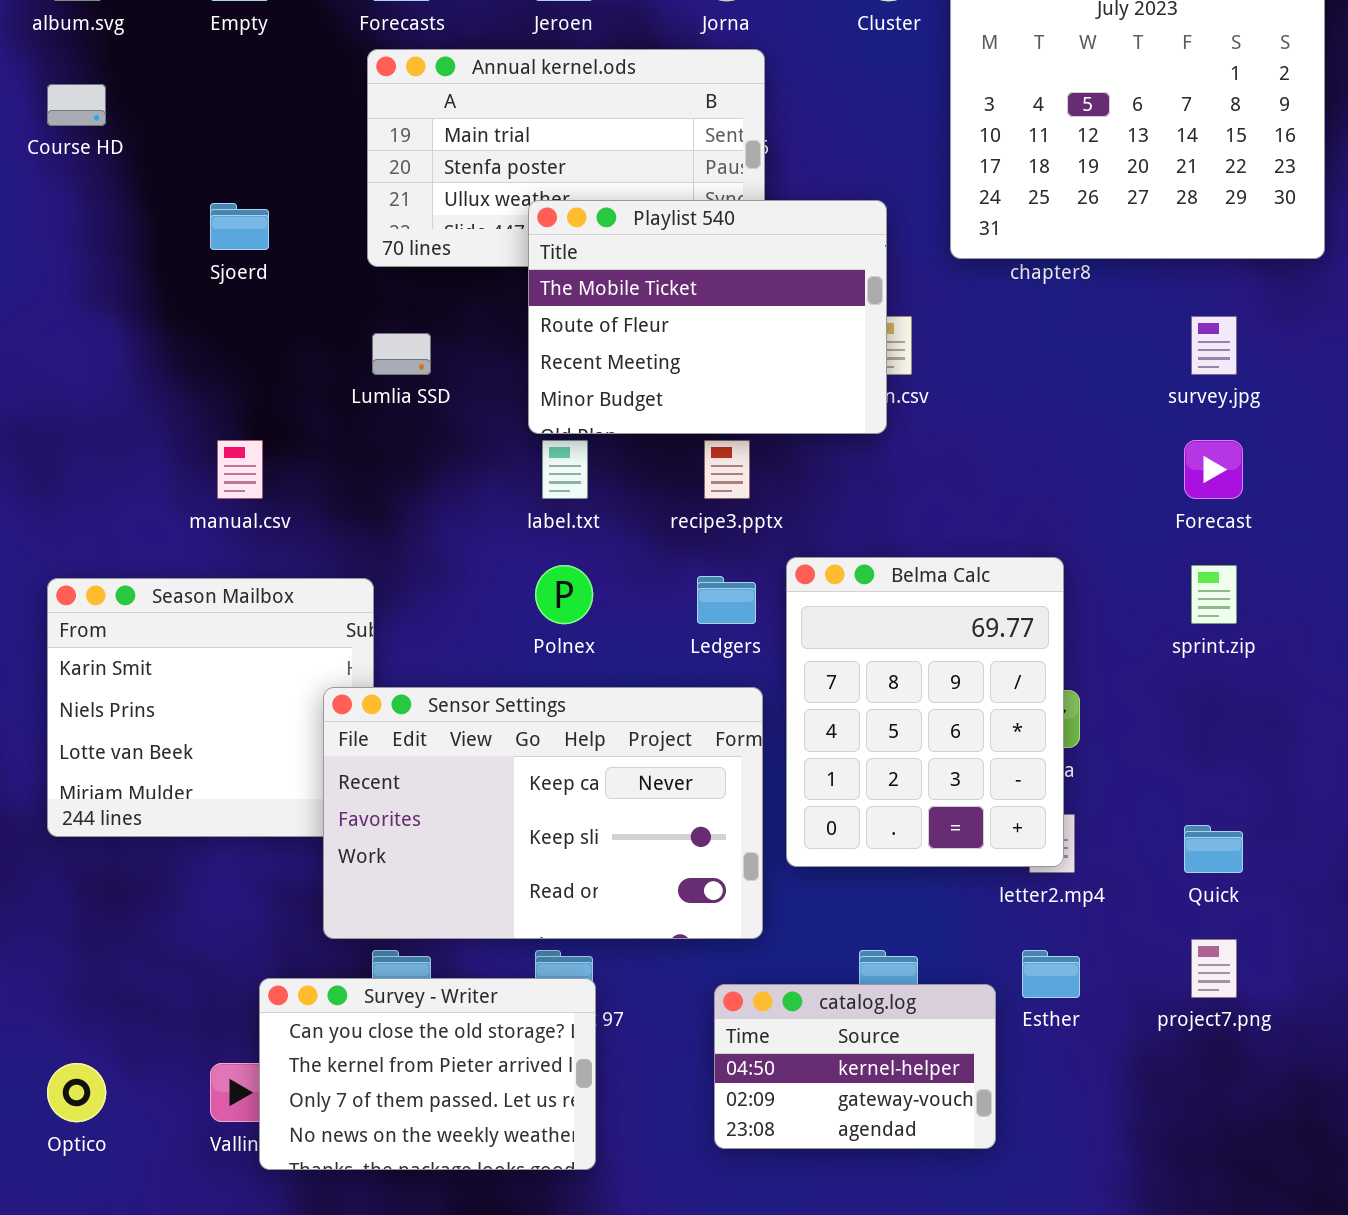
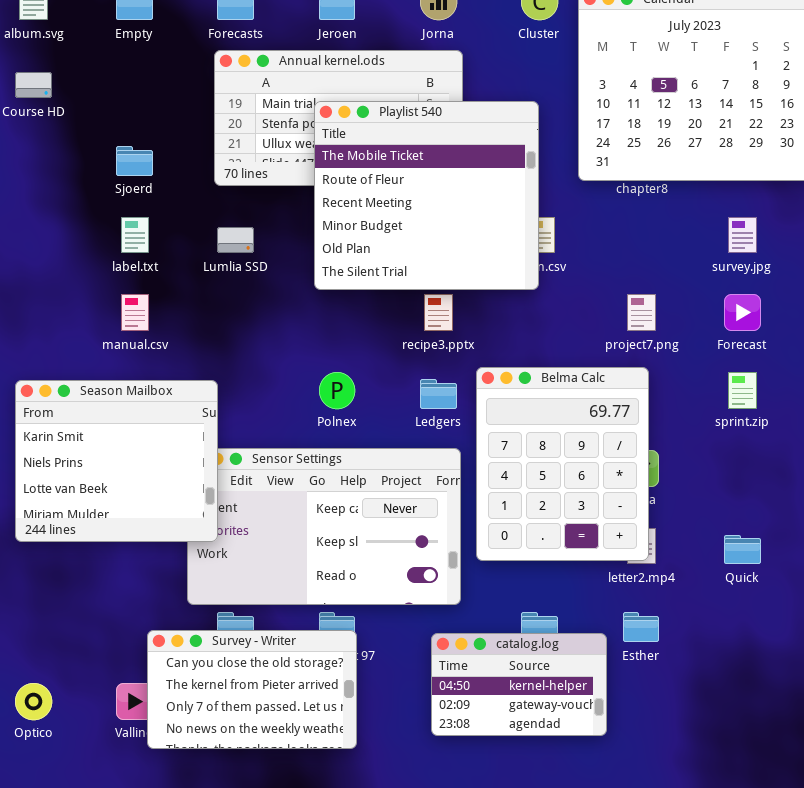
Playlist 540: [528,200,887,434] -> [314,101,539,290], resized
label.txt: [542,440,588,499] -> [121,217,149,253], moved
Season Mailbox: [47,578,374,837] -> [15,380,218,542], raised
project7.png: [1191,939,1237,998] -> [627,294,656,331], moved

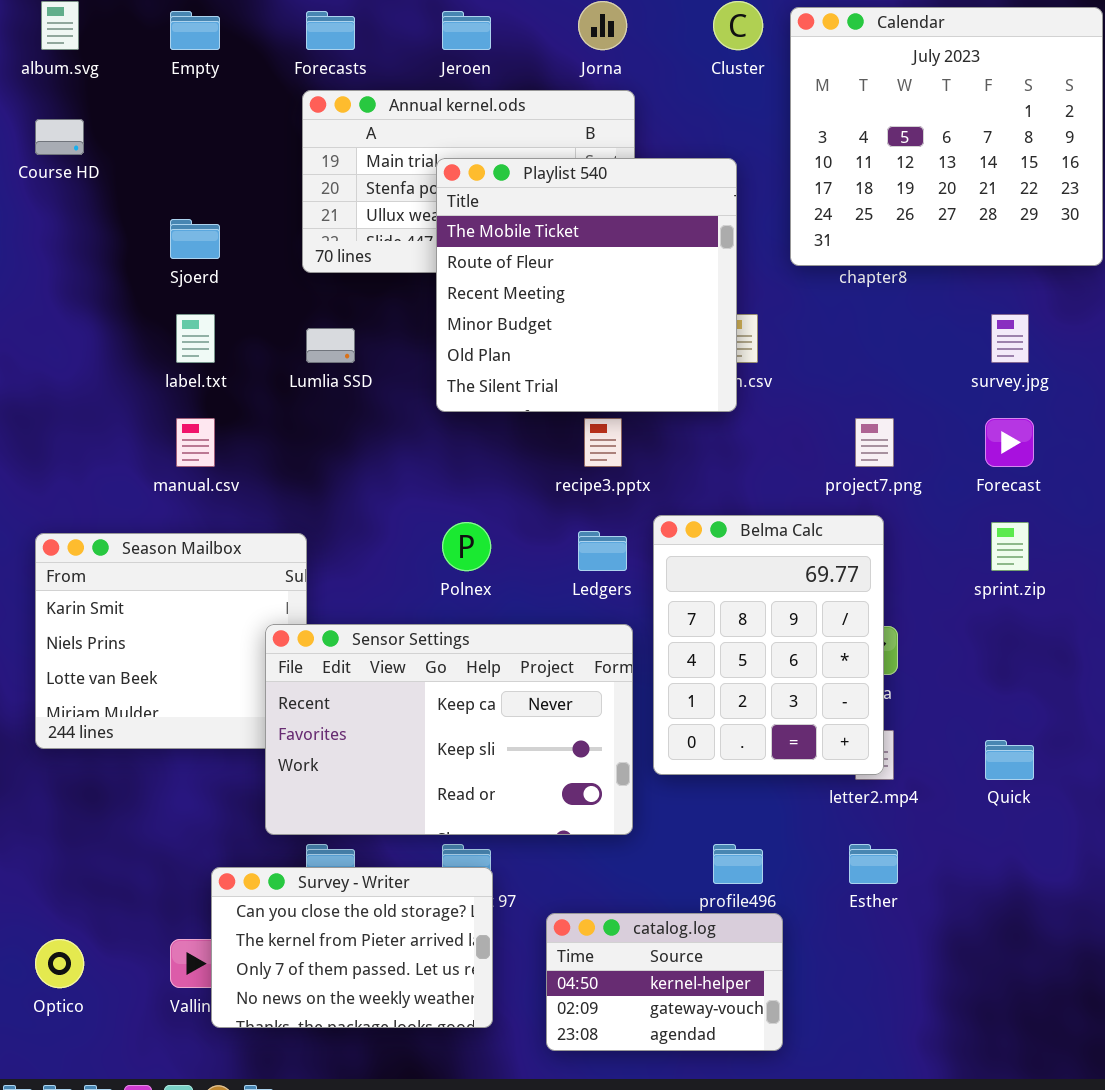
Sensor Settings: [187,448,461,605] -> [265,624,633,835], raised
catalog.log: [431,633,607,736] -> [546,913,783,1051], moved

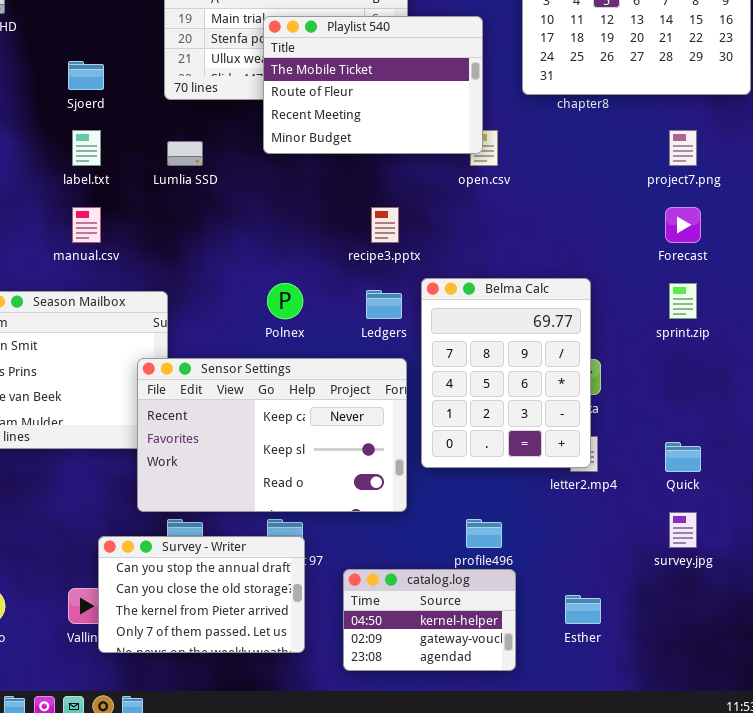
Playlist 540: [436,158,737,412] -> [263,16,483,154], resized
survey.jpg: [991,314,1029,363] -> [669,512,697,548], moved
project7.png: [855,418,894,467] -> [669,130,697,166], moved
Esther: [849,844,898,884] -> [565,595,601,624], moved
Survey - Writer: [211,867,493,1028] -> [98,536,305,653], scrolled up 1 row

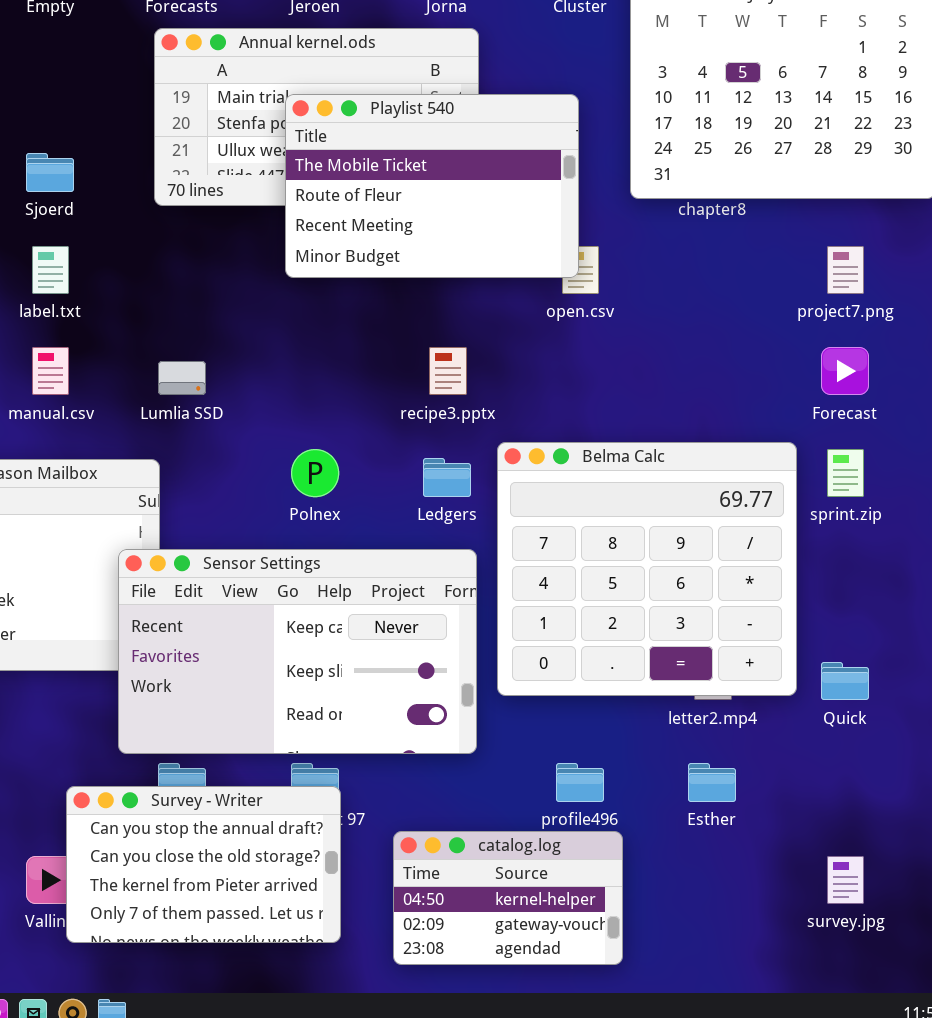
Lumlia SSD: [167,141,203,166] -> [158,361,206,395], moved
Belma Calc: [421,278,591,468] -> [497,442,797,696], resized
survey.jpg: [669,512,697,548] -> [827,856,864,904], moved
Esther: [565,595,601,624] -> [688,763,736,802], moved

